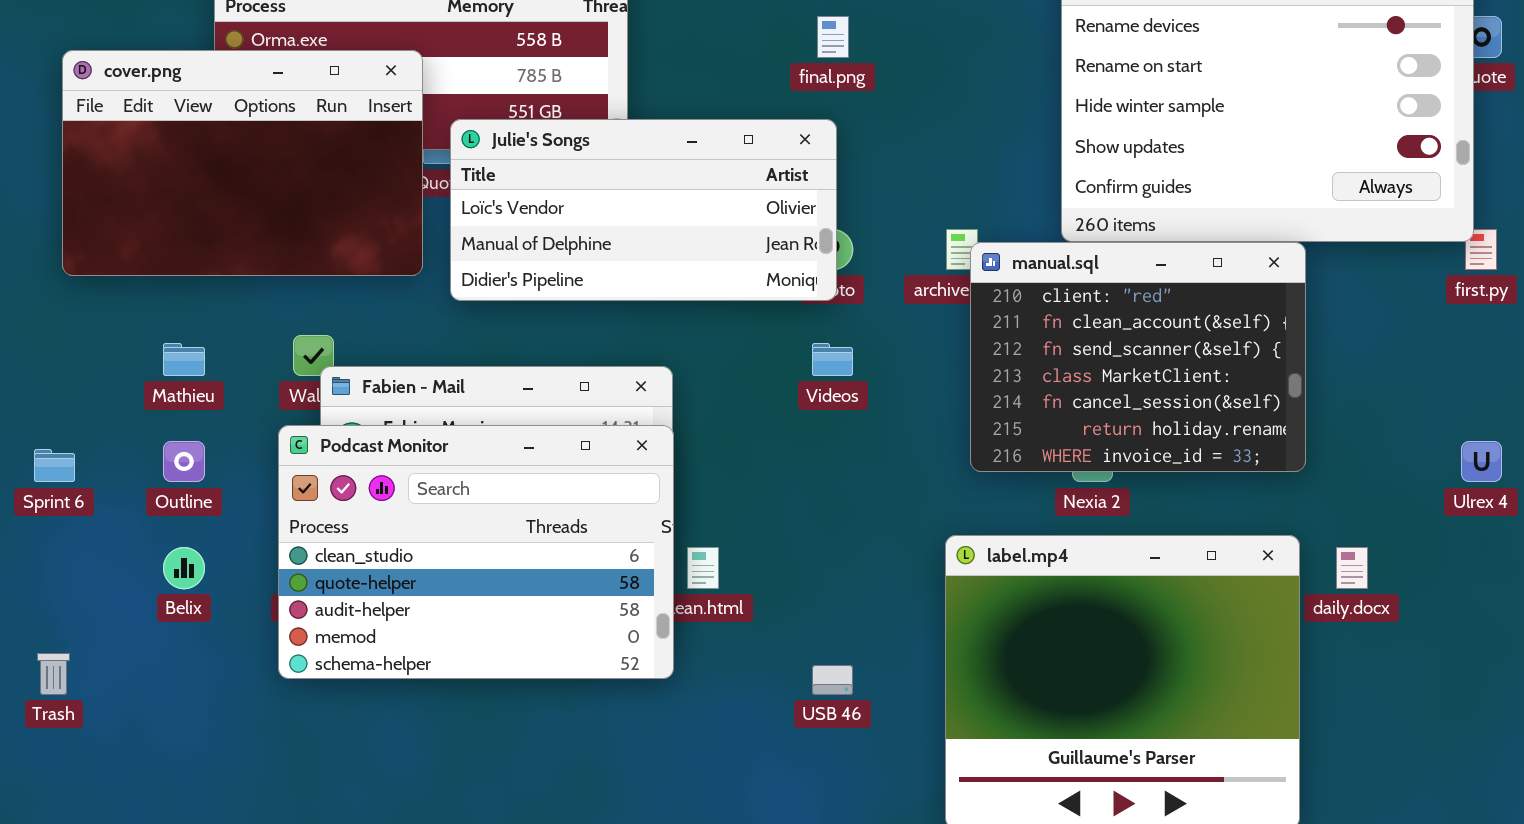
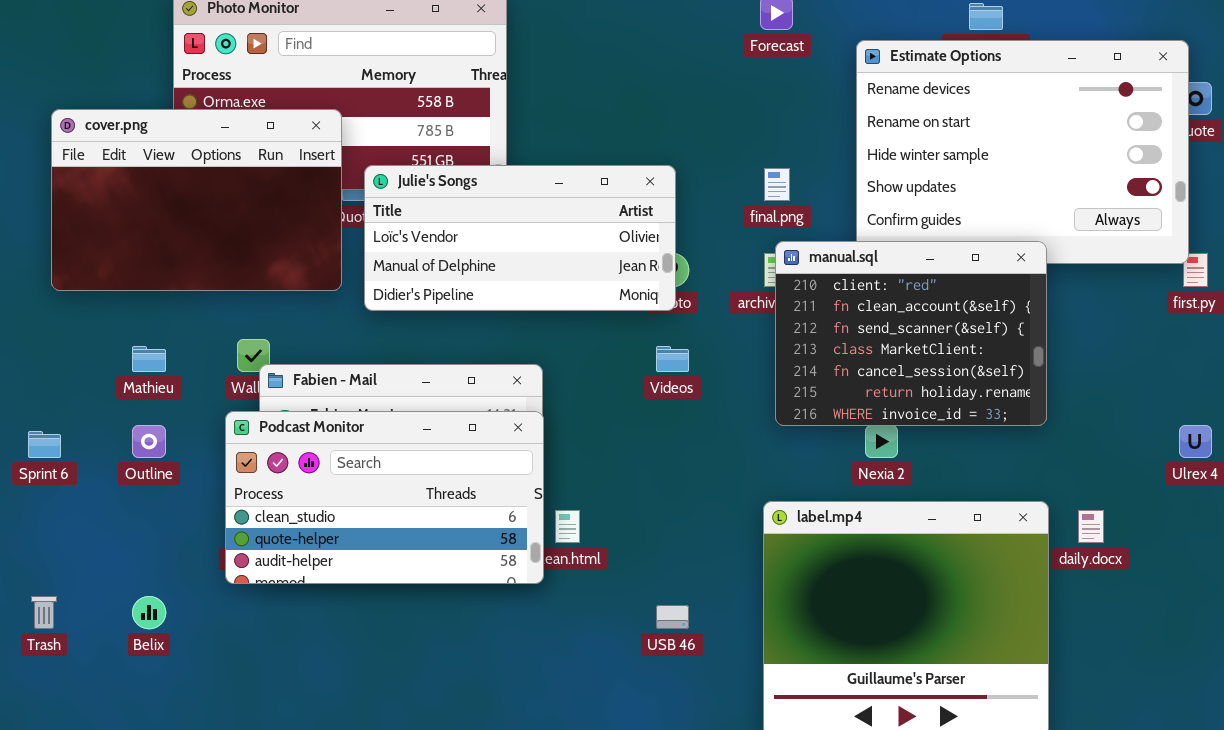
final.png: [817,16,849,58] -> [764,168,790,201], moved
manual.sql: [970,242,1306,472] -> [775,241,1047,426], moved
Podcast Monitor: [278,425,674,679] -> [225,411,544,584], resized
Belix: [163,547,205,589] -> [132,596,166,629], moved

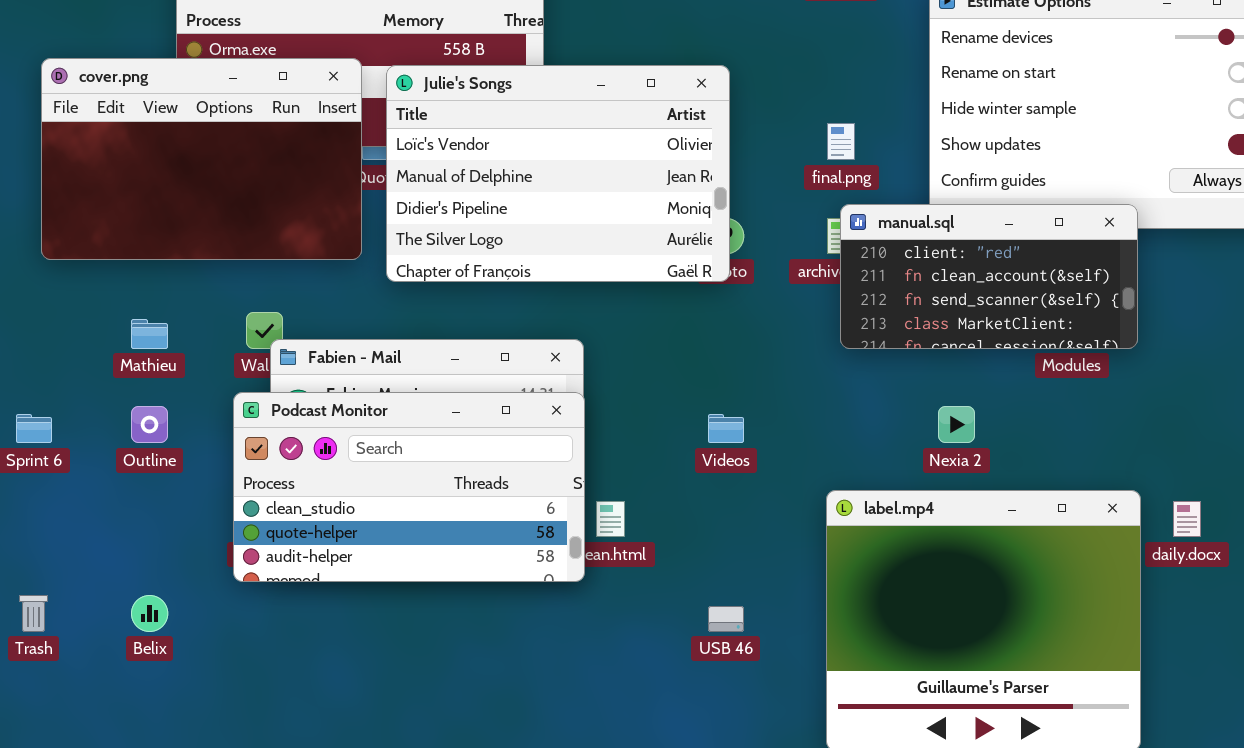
Julie's Songs: [364,165,676,311] -> [386,65,730,282], resized
manual.sql: [775,241,1047,426] -> [840,204,1138,349], resized
Videos: [656,346,689,372] -> [708,414,744,443], moved

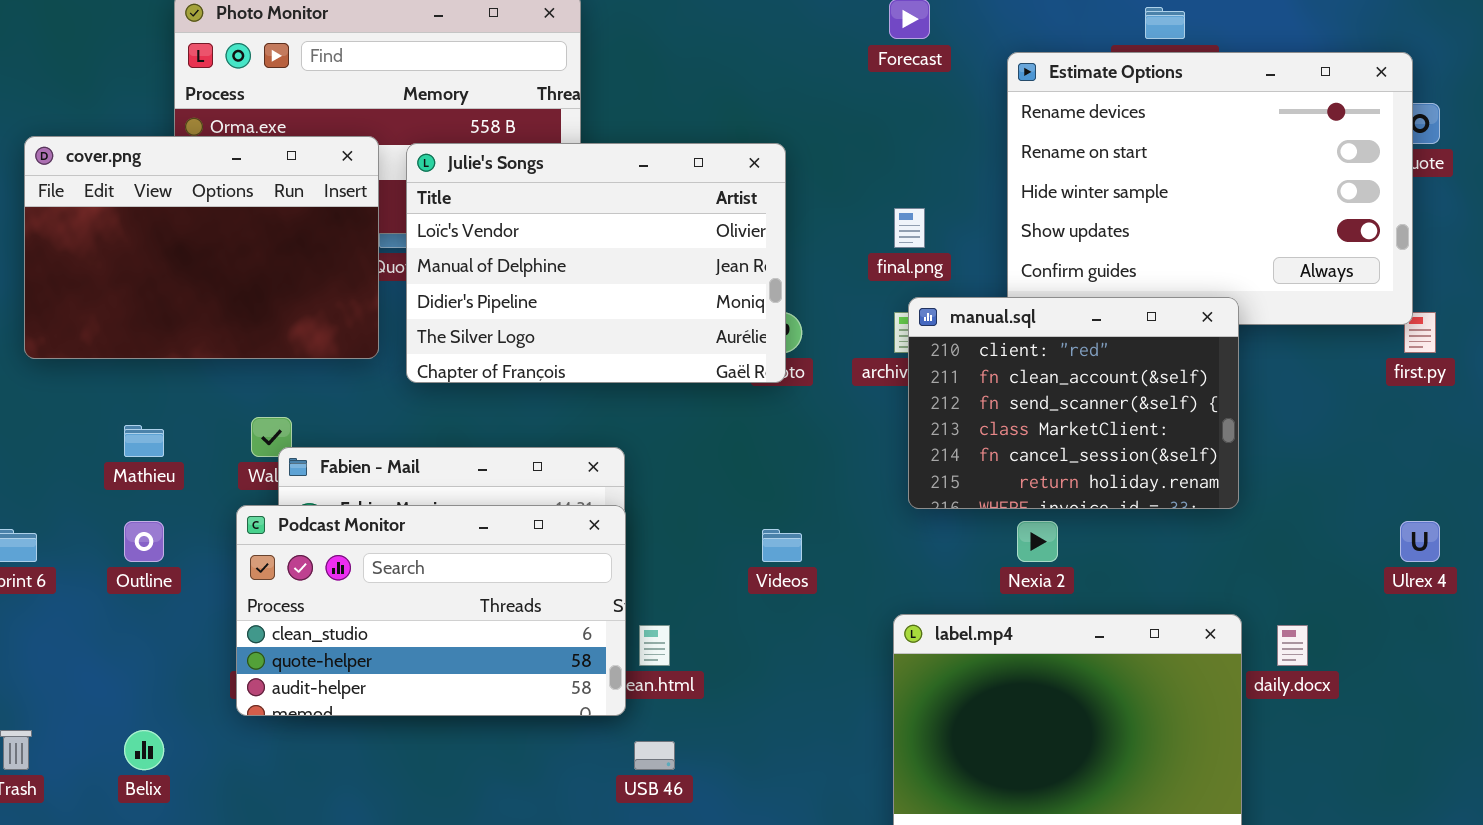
manual.sql: [840,204,1138,349] -> [908,297,1239,509], resized
USB 46: [708,606,744,632] -> [634,741,675,770], moved

